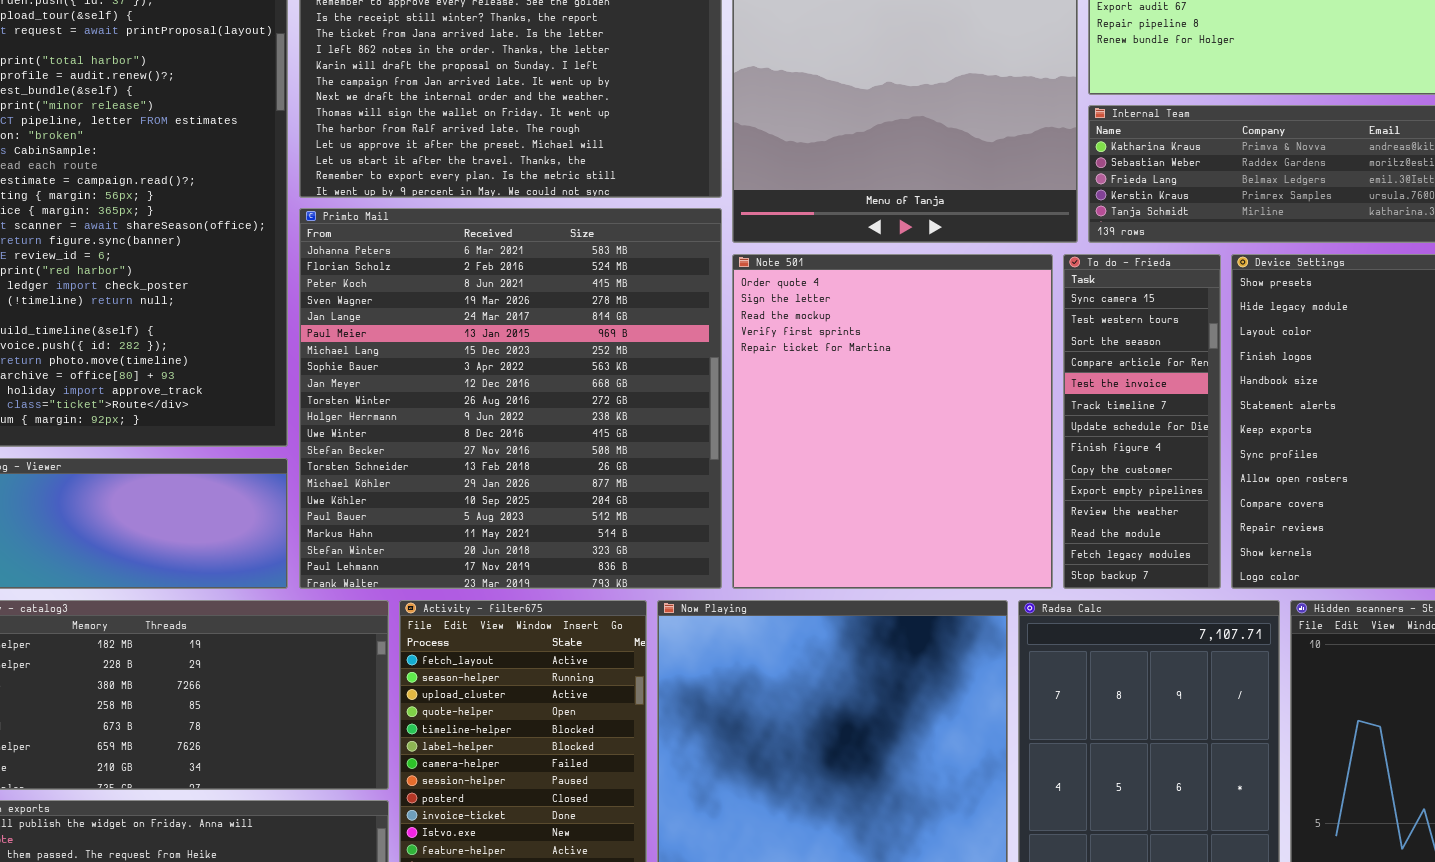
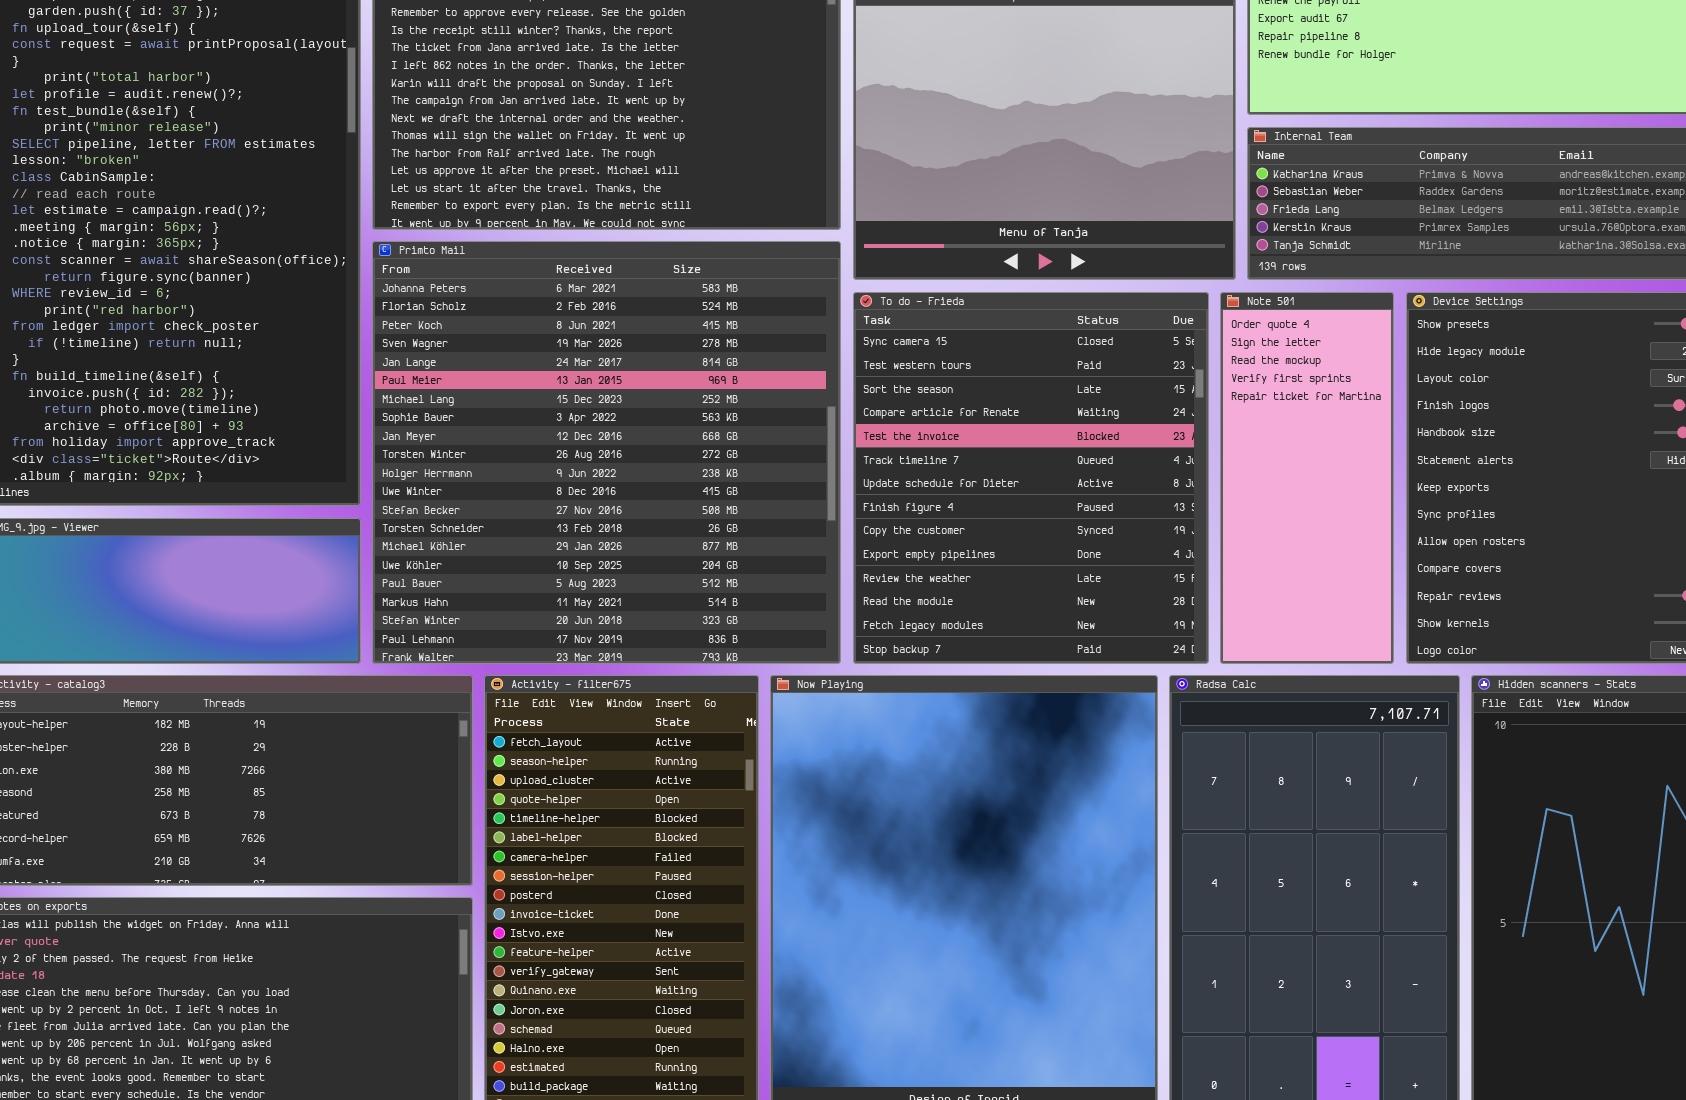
Note 501: [732,254,1053,589] -> [1220,292,1394,664], moved, resized
To do - Frieda: [1063,254,1221,589] -> [853,292,1209,664], moved, resized

